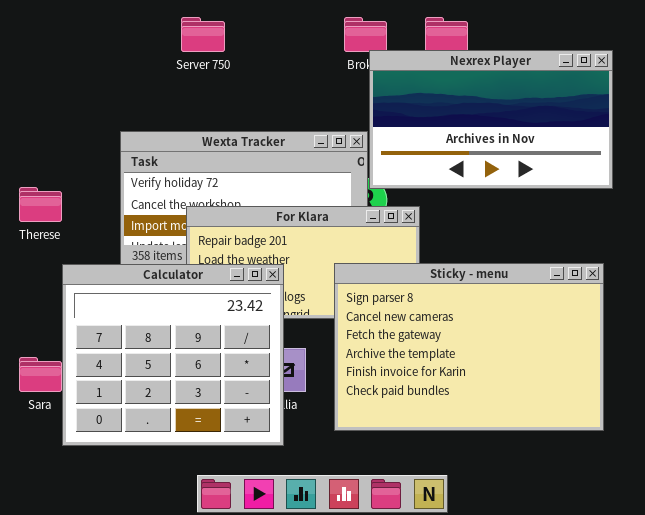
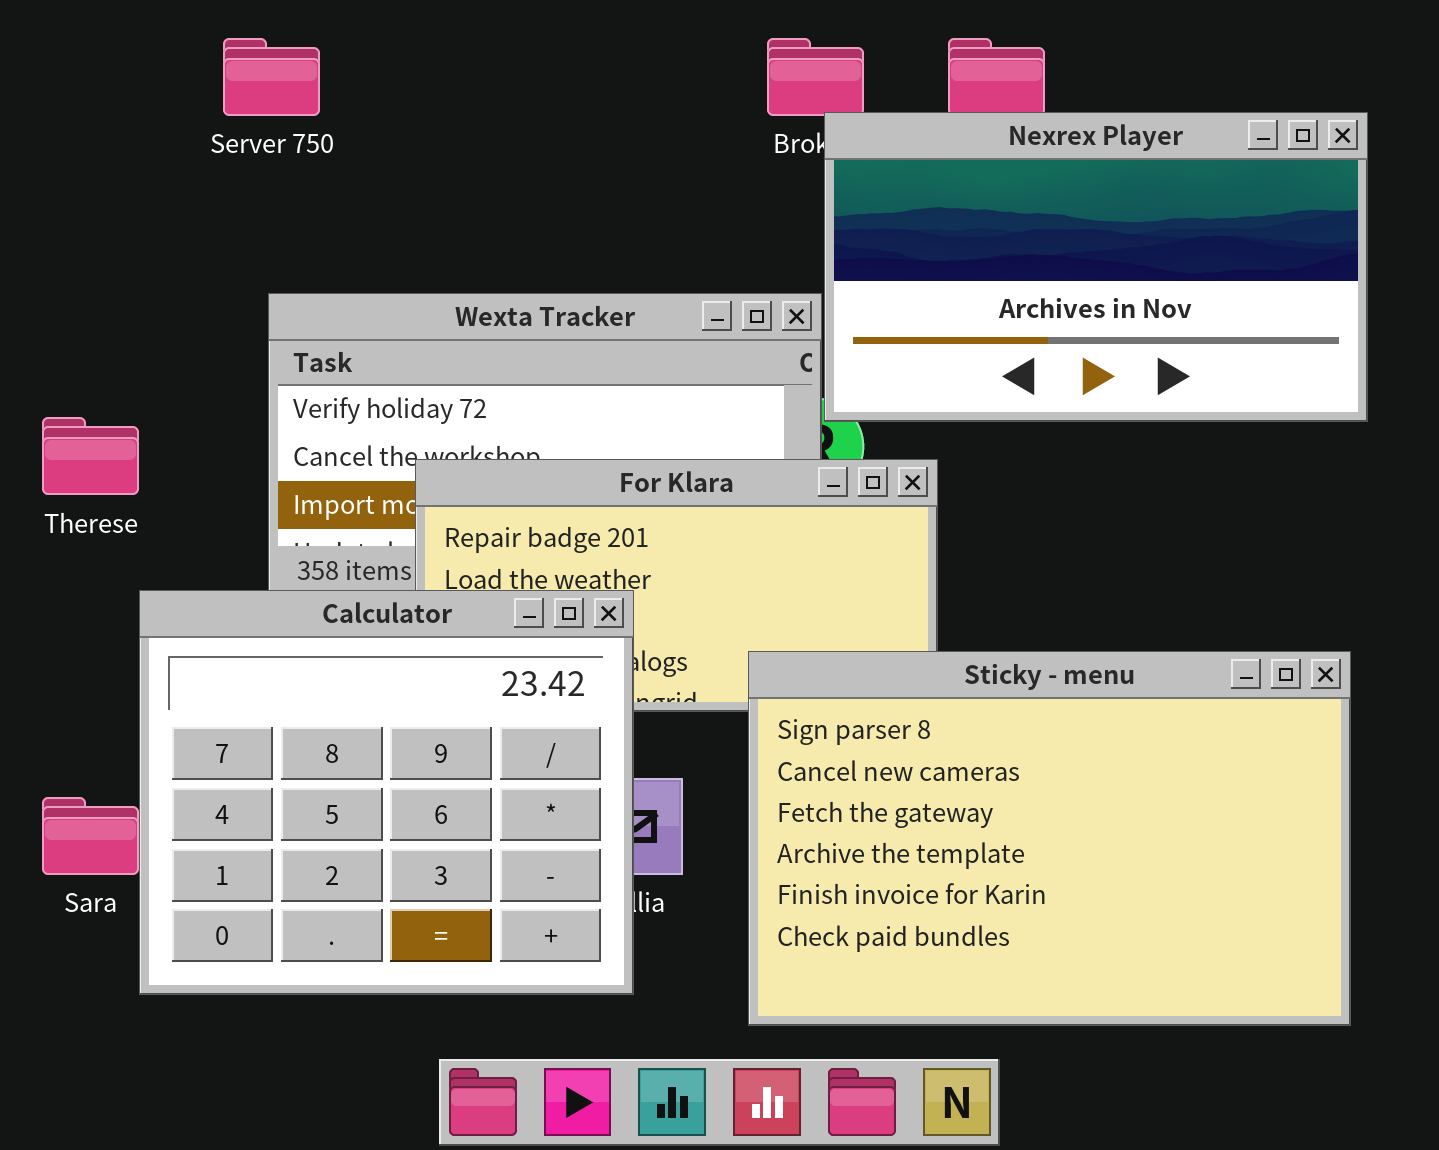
Server 750: [181,17,225,52] -> [223,38,320,116], moved
Sticky - menu: [334,263,604,431] -> [748,651,1351,1026], moved

